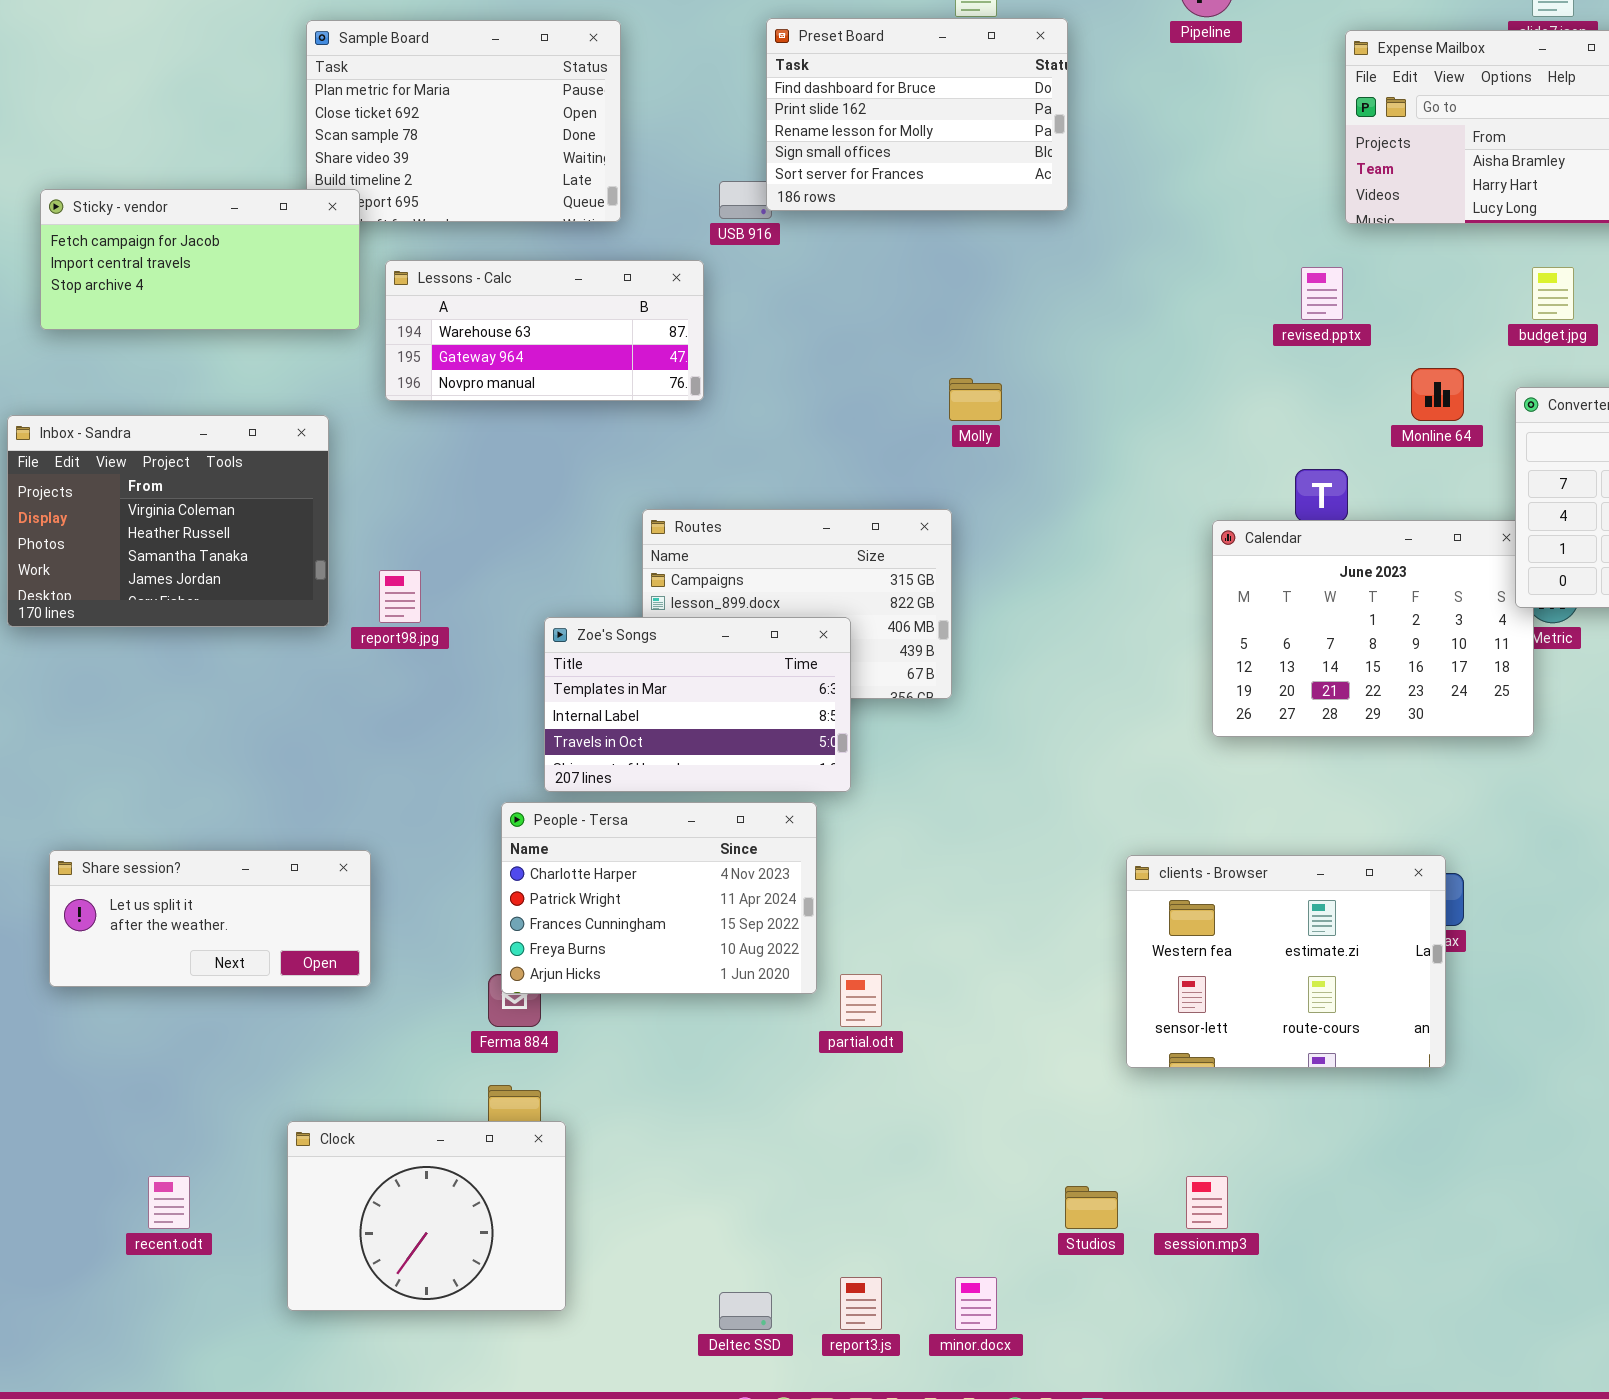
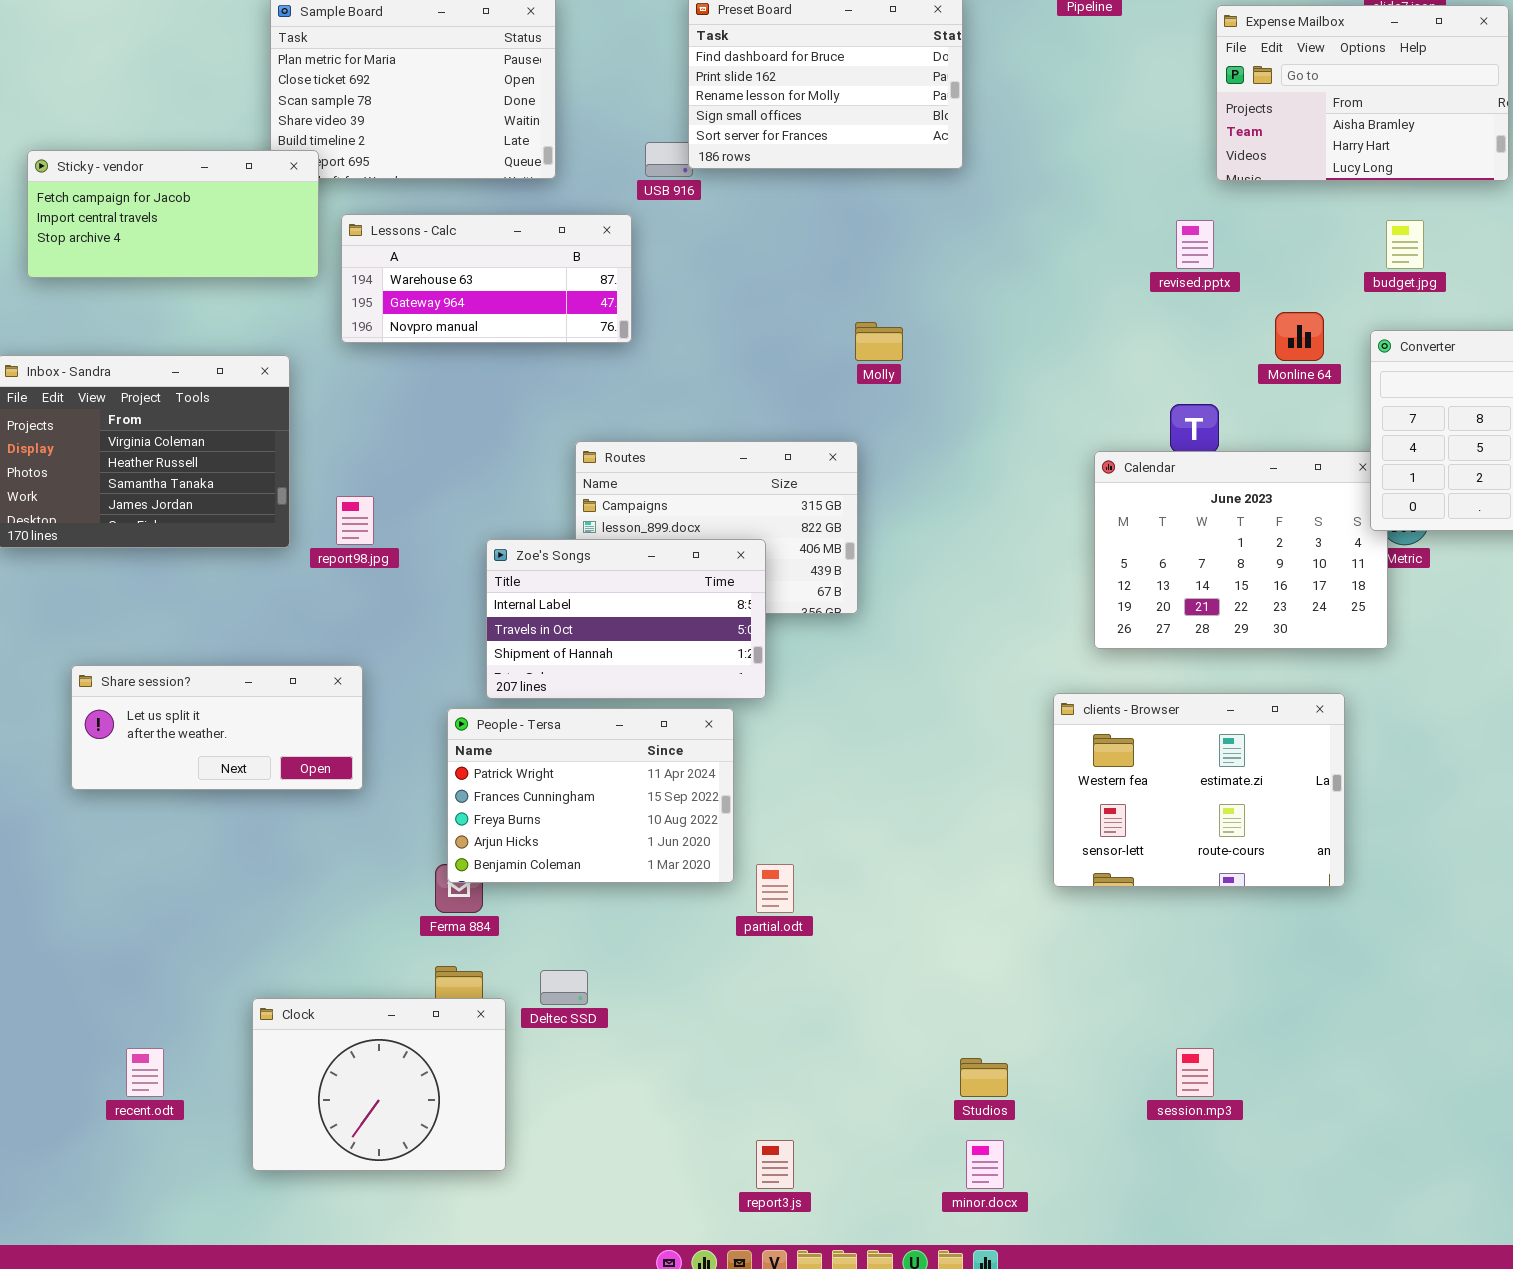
Zoe's Songs: [544,617,851,792] -> [486,539,766,699], scrolled down 1 row
People - Tersa: [501,802,817,994] -> [447,708,734,883], scrolled down 1 row
Share session?: [49,850,371,987] -> [71,665,363,790], moved
clients - Browser: [1126,855,1446,1068] -> [1053,693,1345,887], moved
session.mp3: [1186,1176,1228,1229] -> [1176,1048,1214,1097], moved
minor.docx: [955,1277,997,1330] -> [966,1140,1004,1189], moved
Deltec SSD: [719,1292,772,1330] -> [540,970,588,1005], moved

